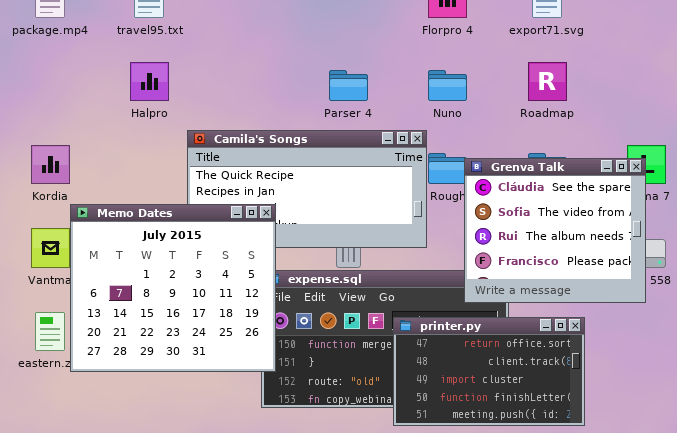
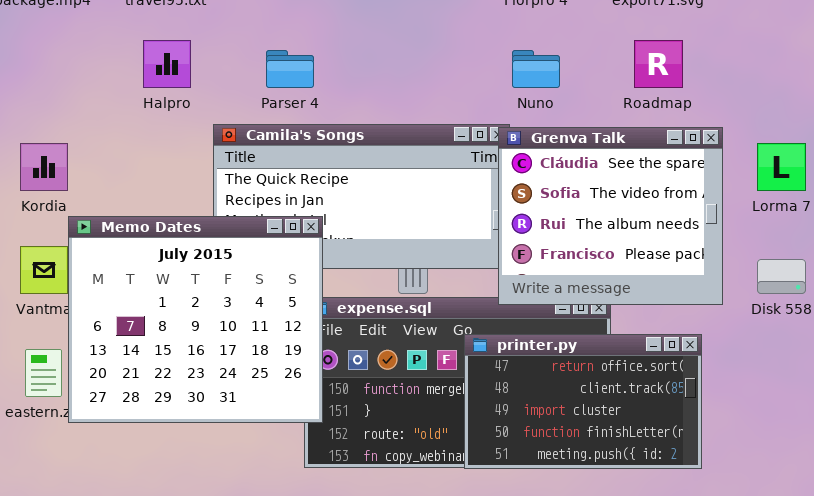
Parser 4: [329,70,368,101] -> [266,50,314,88], moved
Grenva Talk: [464,158,646,303] -> [498,127,723,305], moved
printer.py: [393,317,585,426] -> [464,334,702,469], moved

